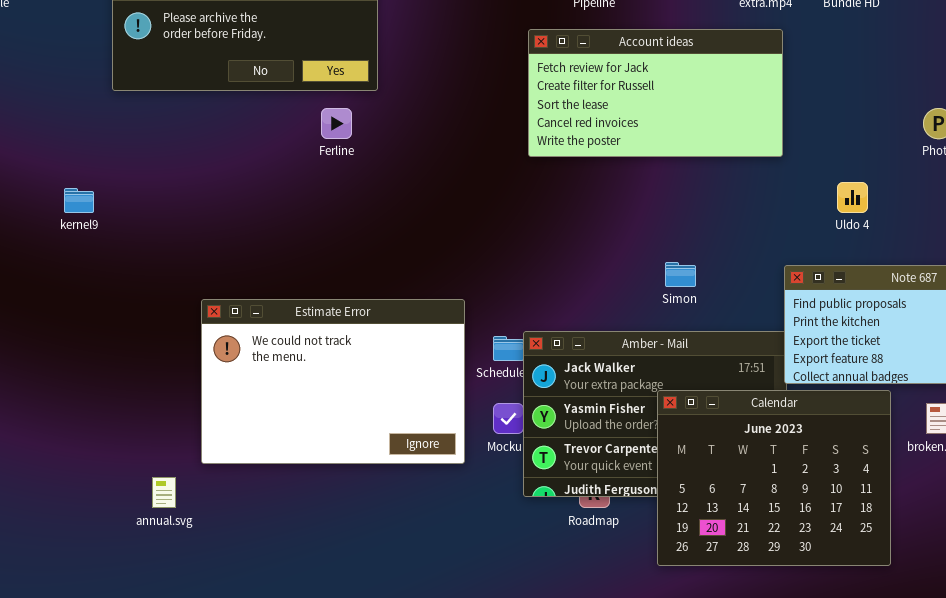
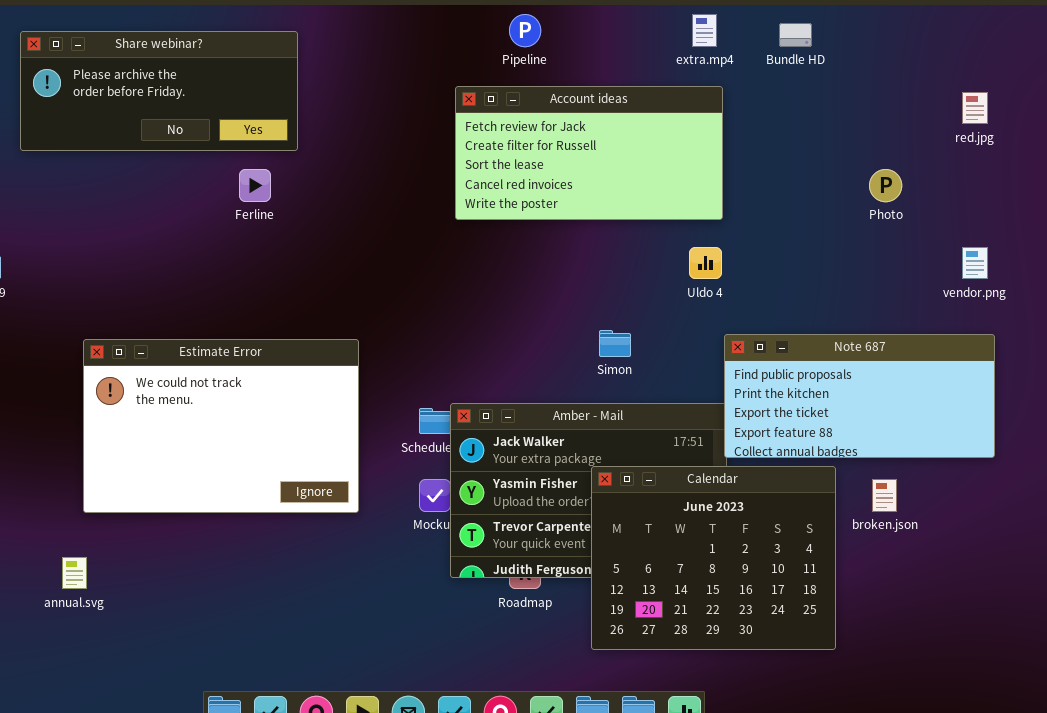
Uldo 4: [837,182,868,213] -> [689,247,722,279], moved
Estimate Error: [201,299,465,464] -> [83,339,359,513], moved

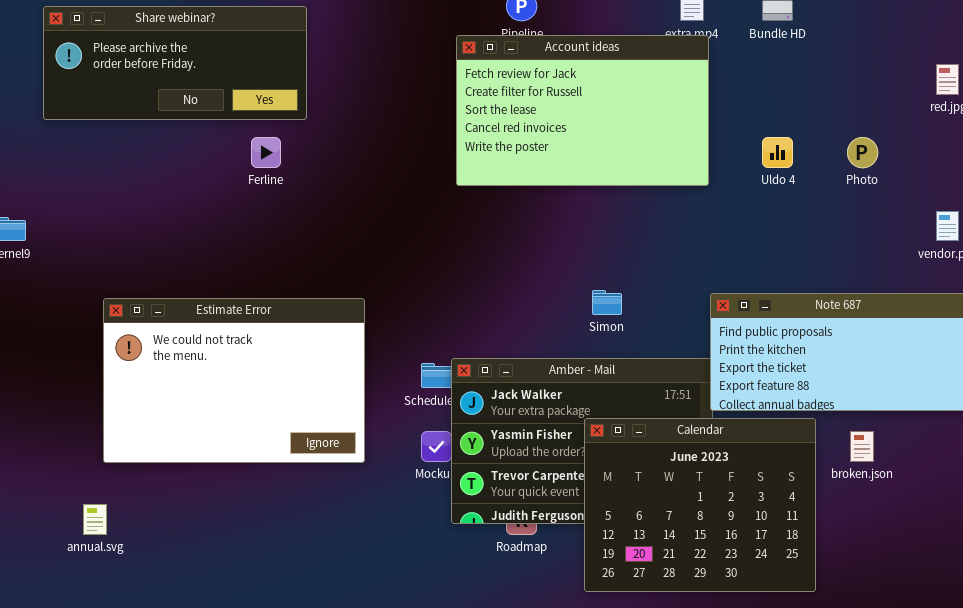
Account ideas: [455,86,723,220] -> [456,35,709,186], resized
Uldo 4: [689,247,722,279] -> [762,137,793,168], moved

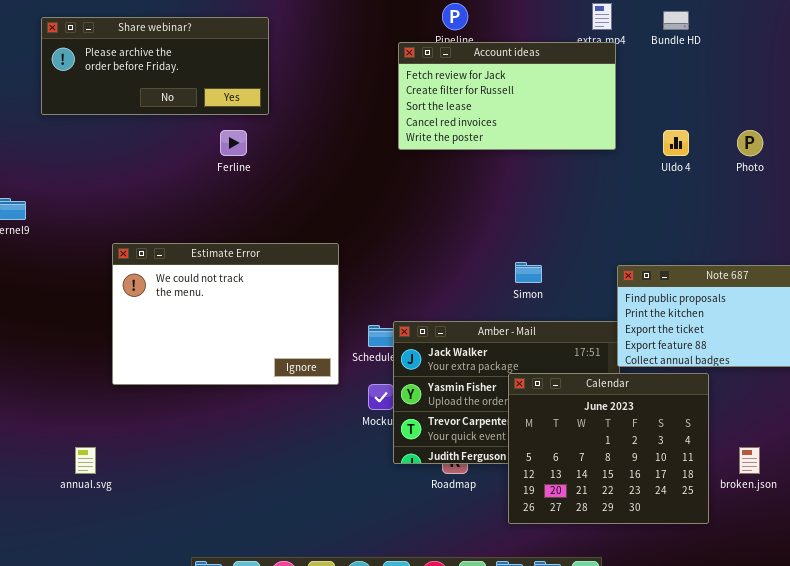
Account ideas: [456,35,709,186] -> [398,42,616,150], resized
Estimate Error: [103,298,365,463] -> [112,243,339,385], moved
broken.json: [850,431,874,462] -> [739,447,760,474], moved

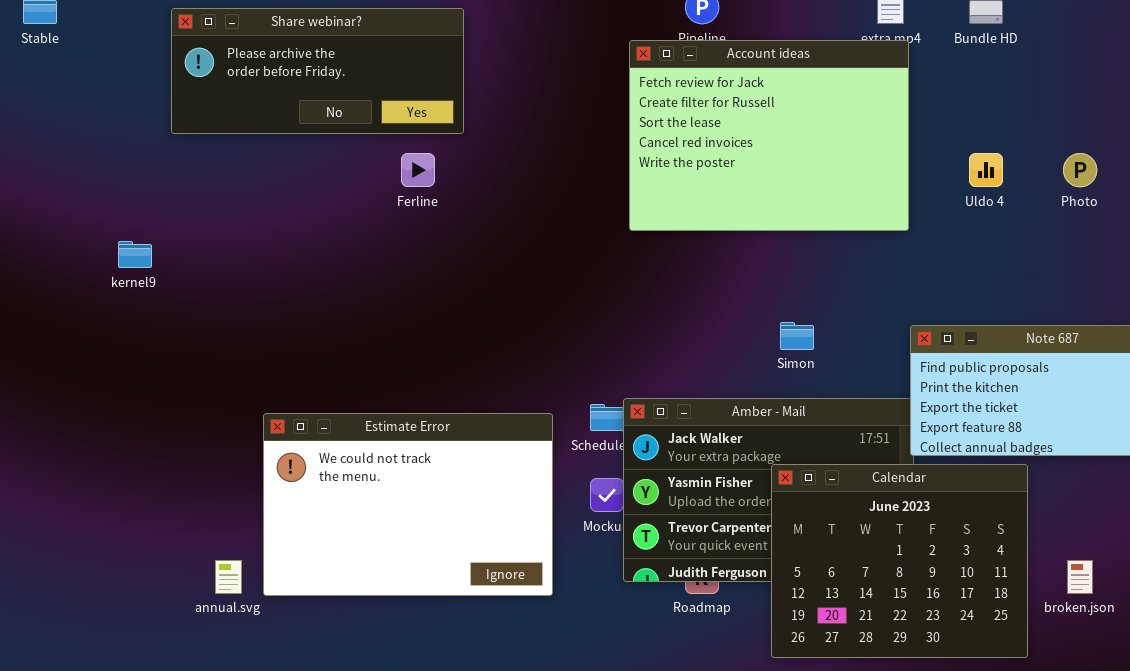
Account ideas: [398,42,616,150] -> [629,40,909,231], resized
Estimate Error: [112,243,339,385] -> [263,413,553,596], moved

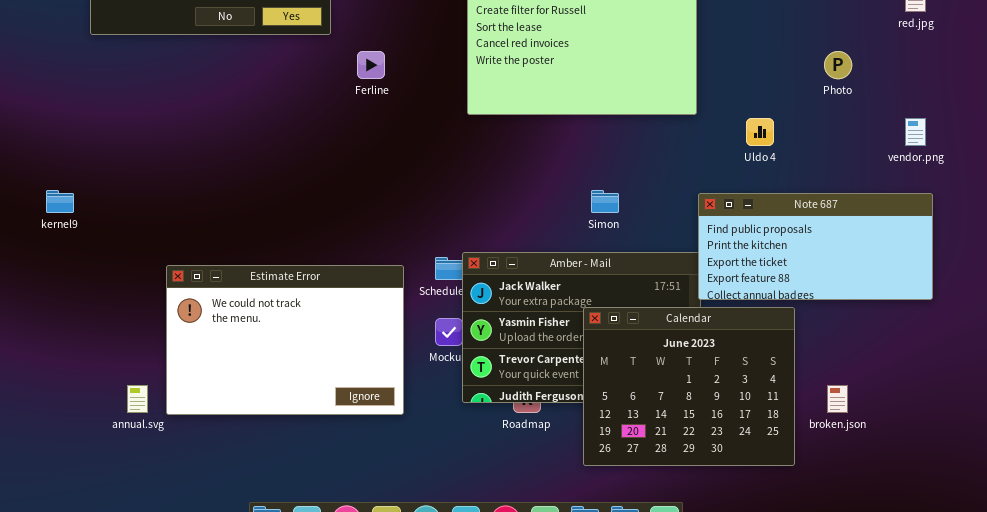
Ferline: [401,153,435,187] -> [357,51,385,79], moved
Uldo 4: [969,153,1003,187] -> [746,118,774,146], moved
kernel9: [118,241,152,268] -> [46,190,74,213], moved

